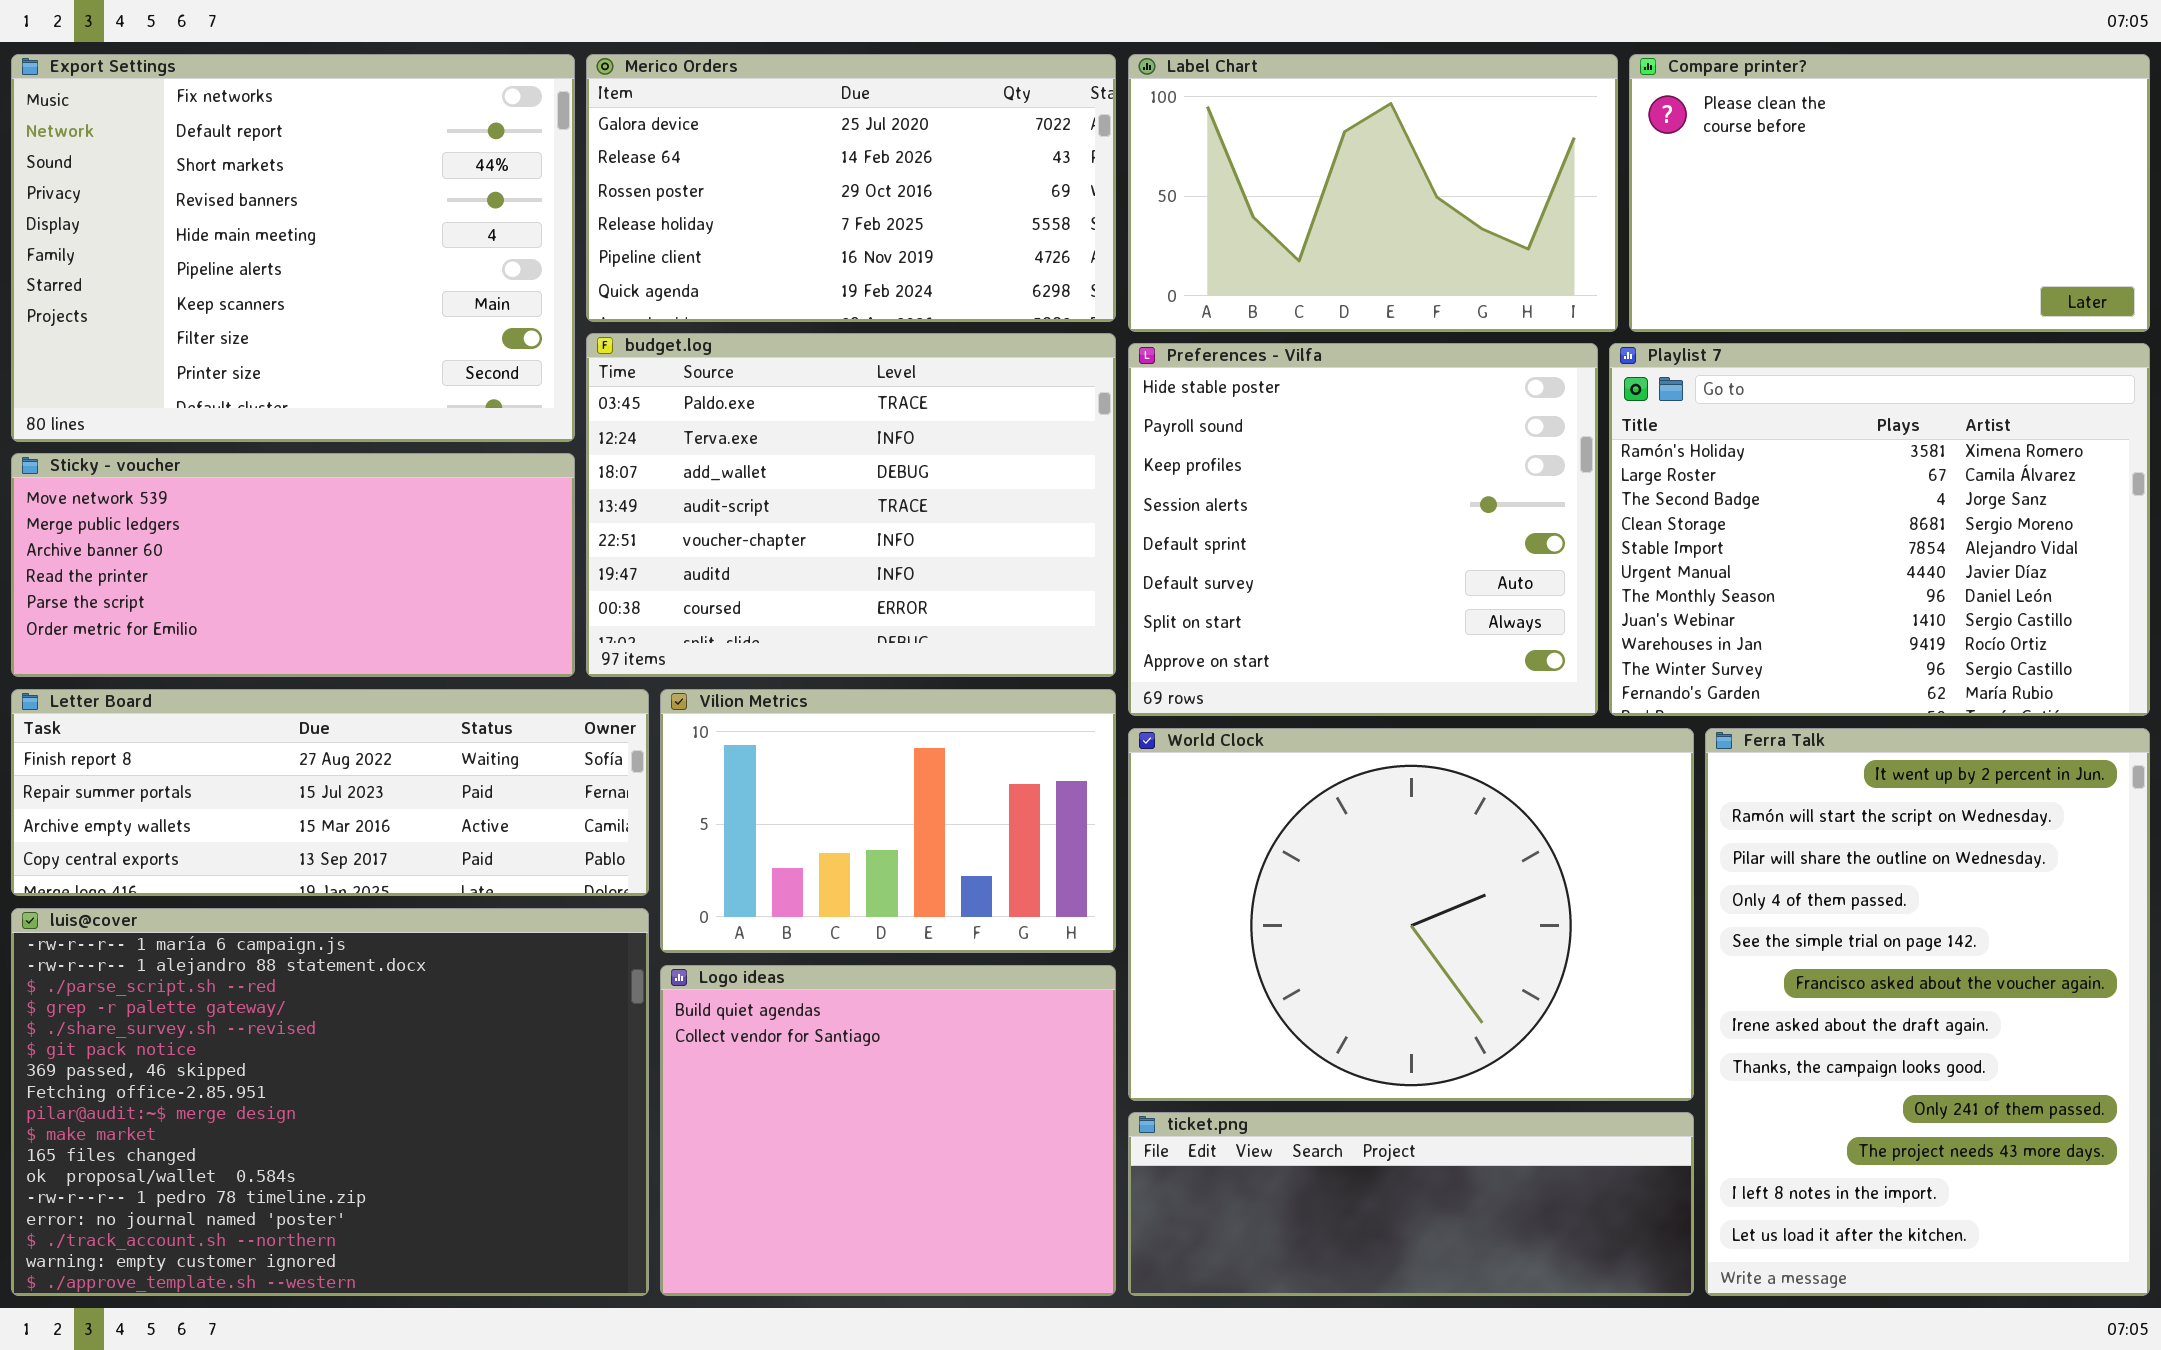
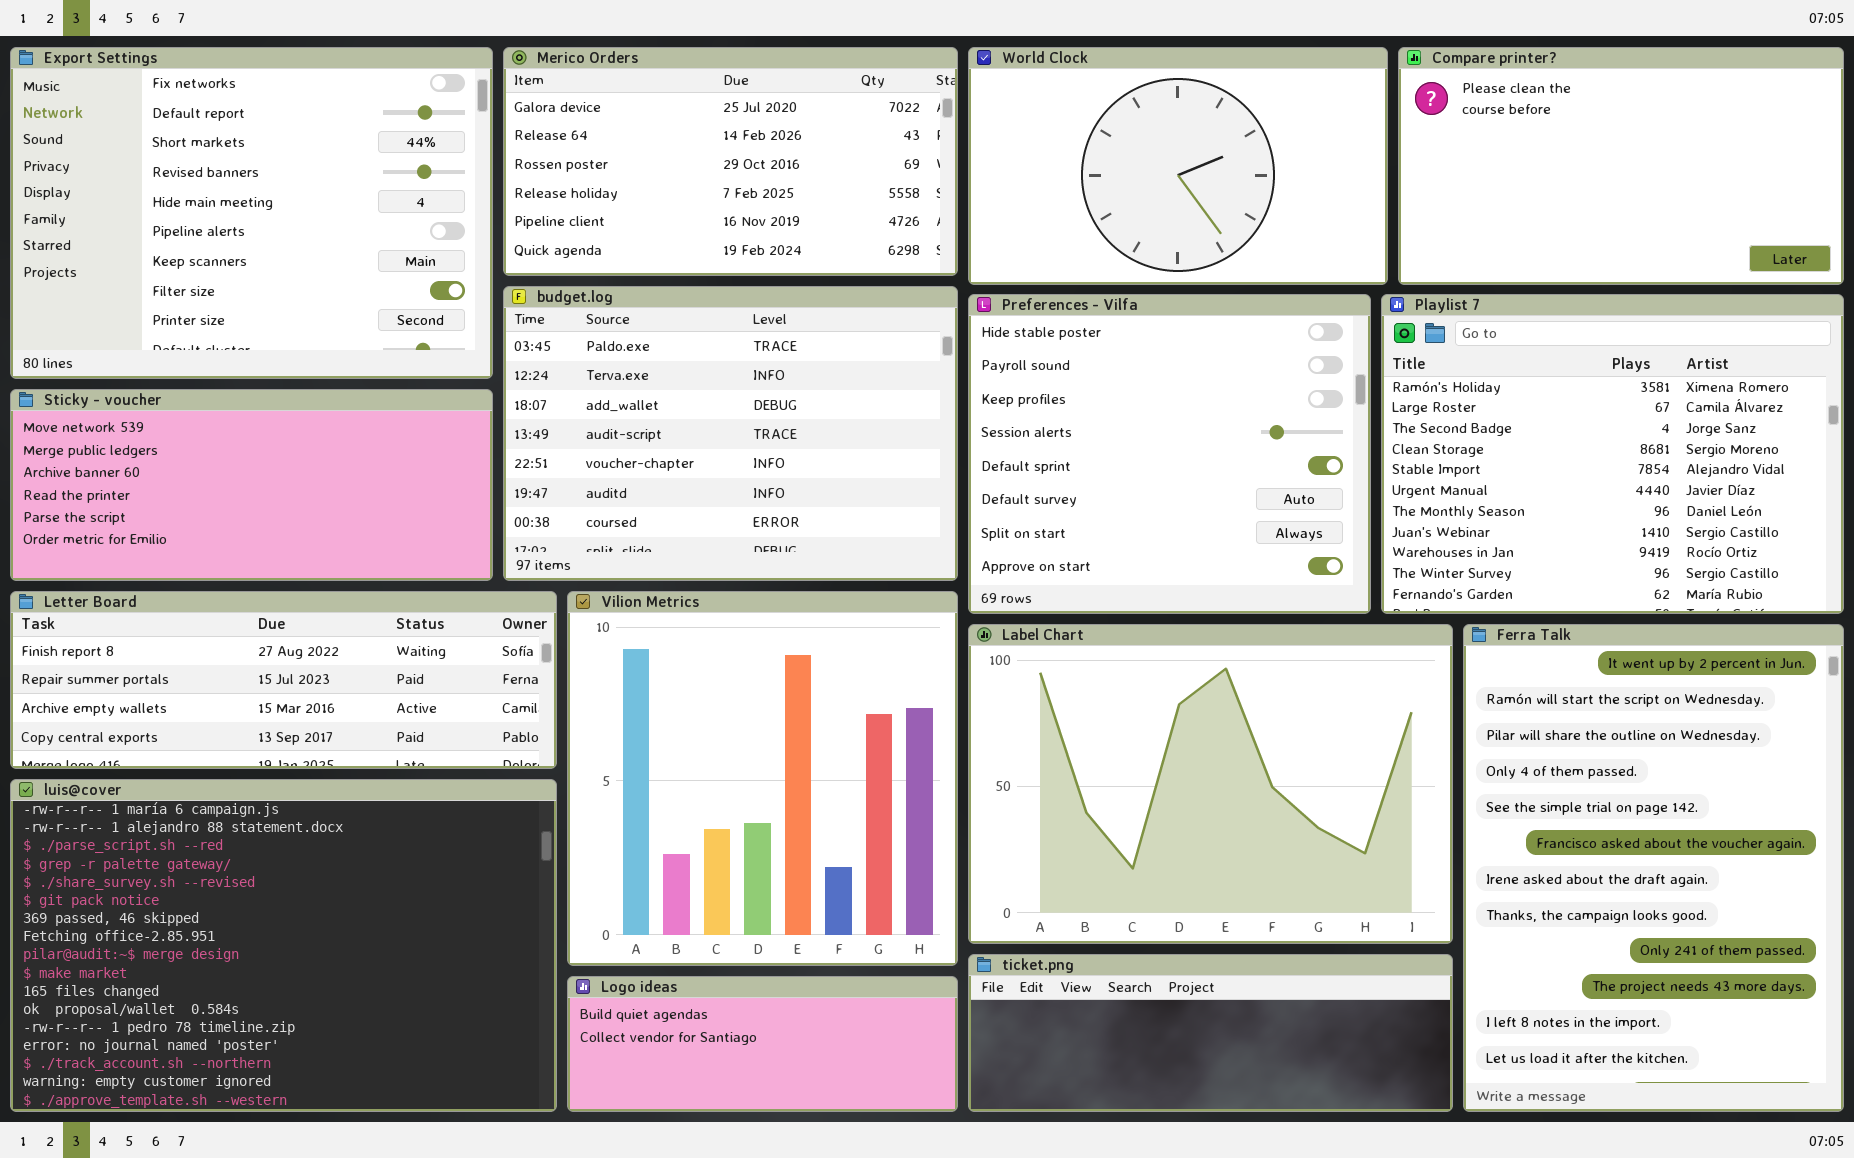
Label Chart: [1128,54,1618,332] -> [968,624,1453,944], moved, resized
Vilion Metrics: [660,689,1116,953] -> [567,591,958,966], resized
World Clock: [1128,728,1694,1101] -> [968,47,1388,285], moved, resized
Logo ideas: [660,965,1116,1296] -> [567,976,958,1112], resized

